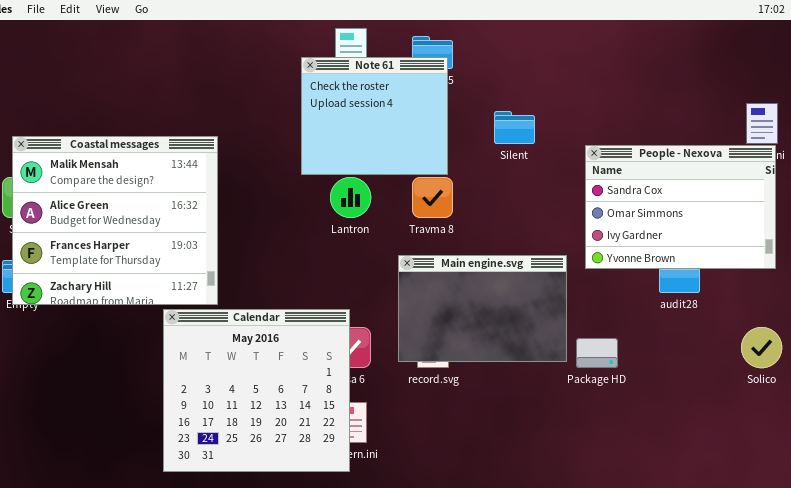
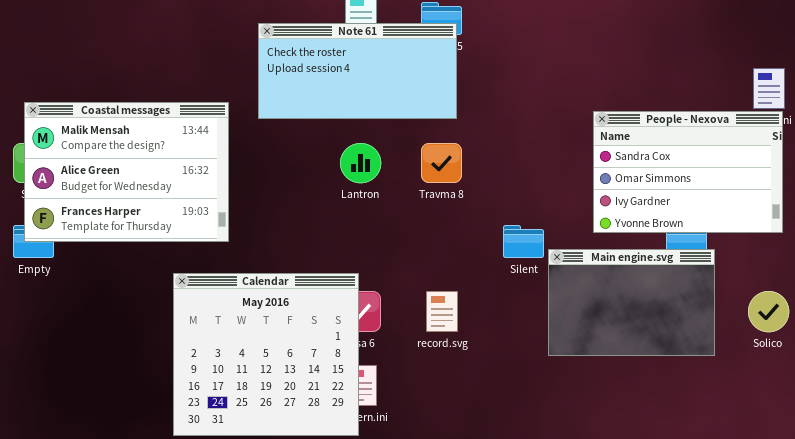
Note 61: [301,57,448,175] -> [258,23,457,119], resized
Silent: [494,111,535,144] -> [503,225,544,258], moved
Coastal messages: [12,136,218,305] -> [24,102,229,242], resized
Main engine.svg: [398,255,567,362] -> [548,249,715,356], moved

